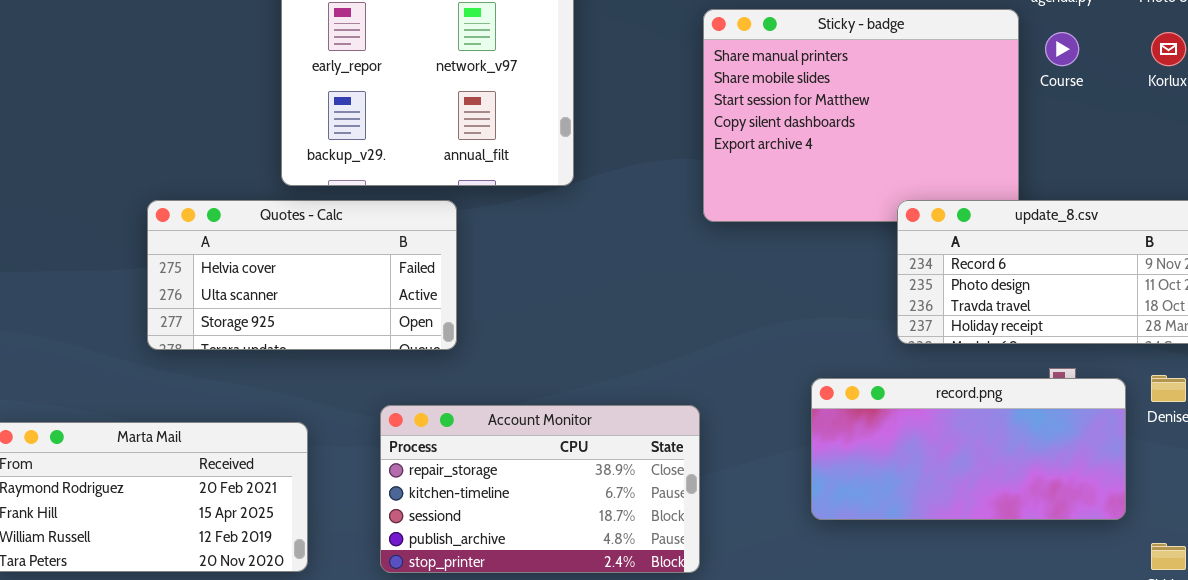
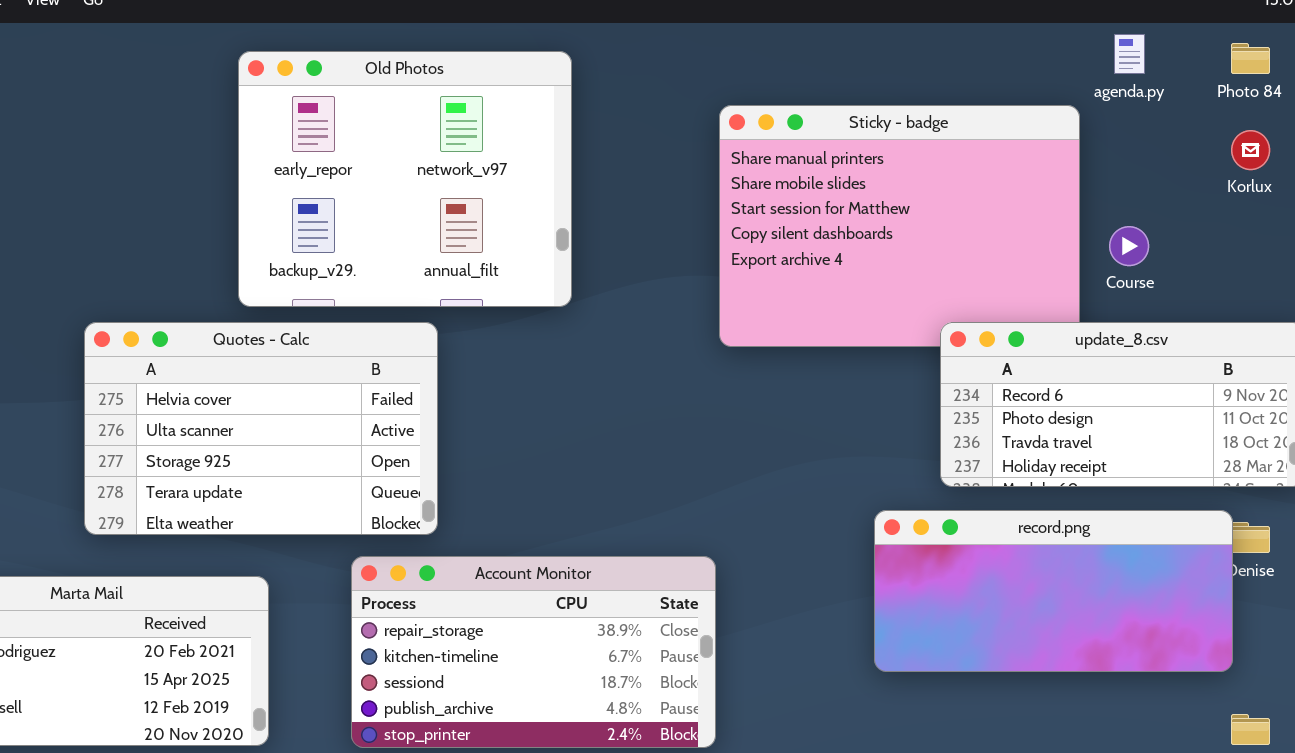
Course: [1045,32,1079,66] -> [1109,226,1149,266], moved
Quotes - Calc: [147,200,457,350] -> [84,322,438,535], resized
record.png: [811,378,1126,520] -> [874,510,1233,672], moved

